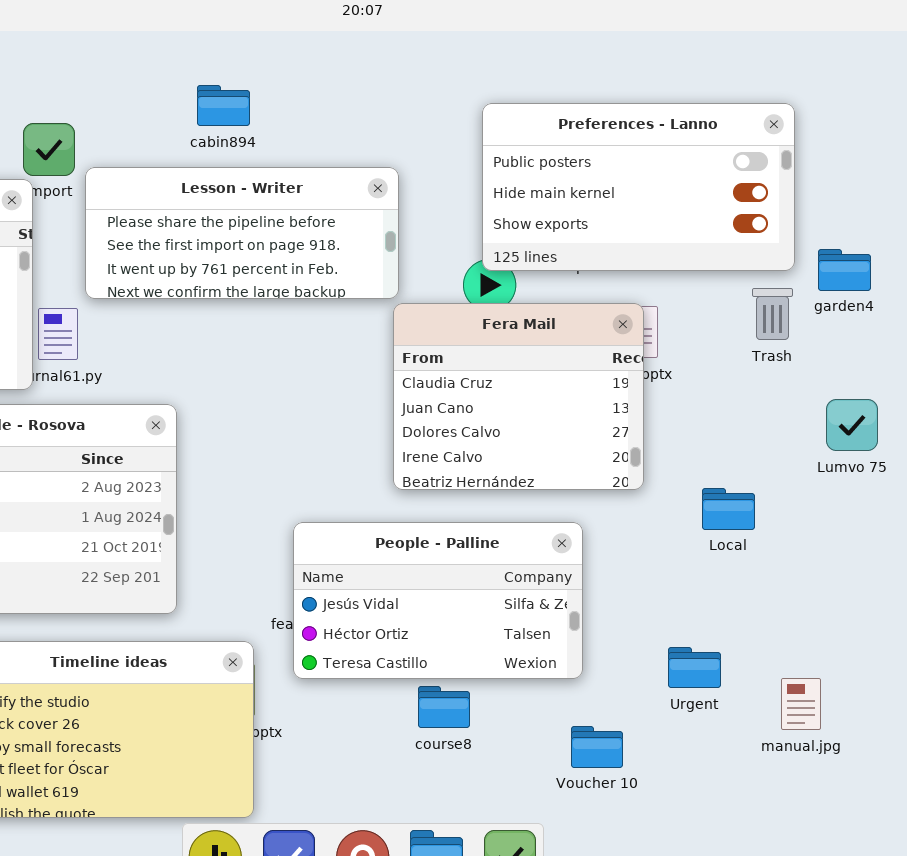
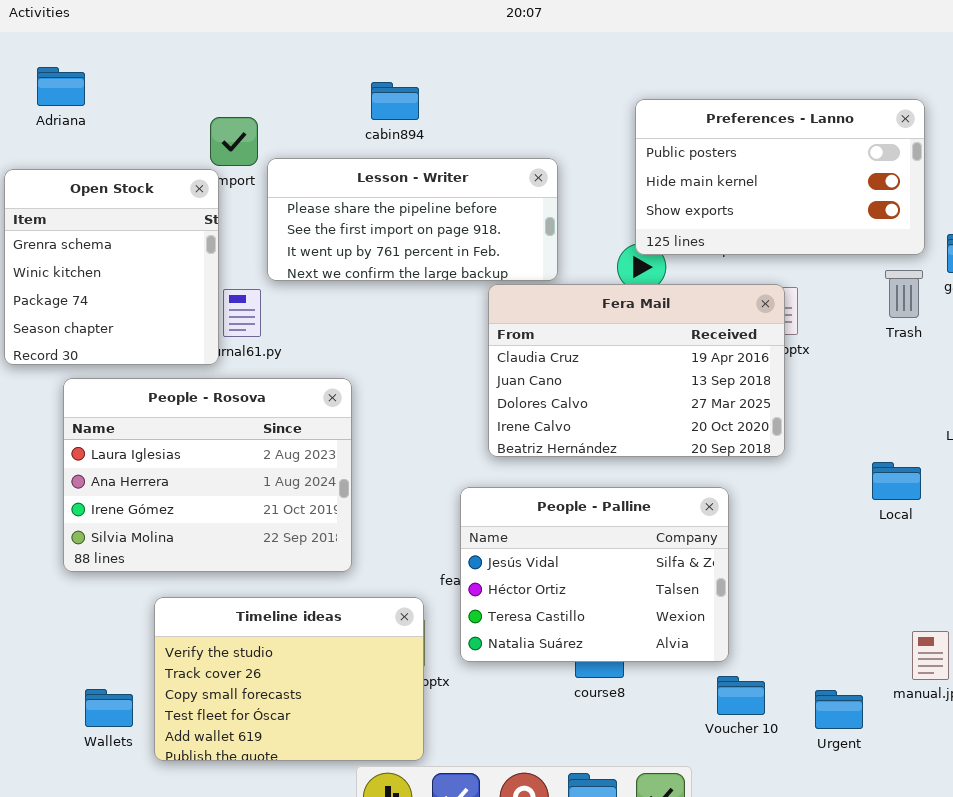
Fera Mail: [393,303,644,490] -> [488,284,785,457], resized
Local: [702,488,755,530] -> [872,462,921,500], moved
People - Palline: [293,522,583,679] -> [460,487,729,662], resized
Urgent: [668,647,721,688] -> [815,690,863,729], moved

